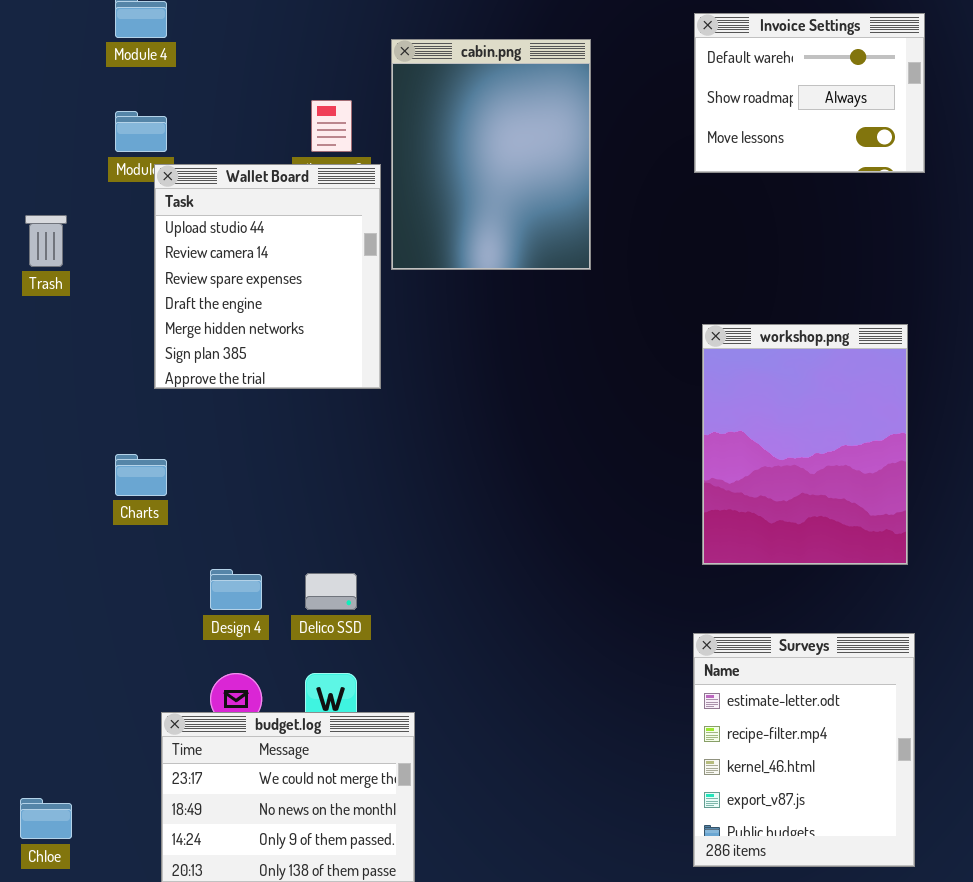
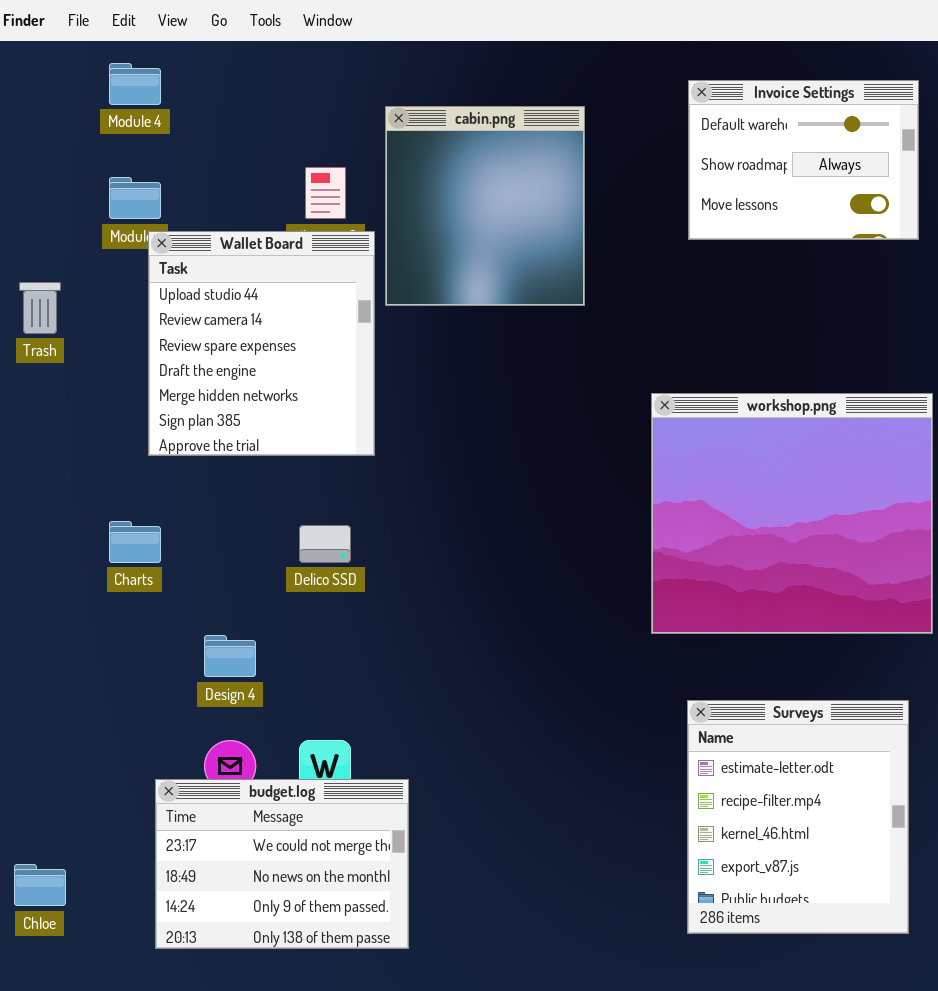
cabin.png: [391,39,591,270] -> [385,106,585,306], resized
workshop.png: [702,324,908,565] -> [651,393,933,634], moved, resized
Delico SSD: [305,573,357,610] -> [299,525,351,563], moved

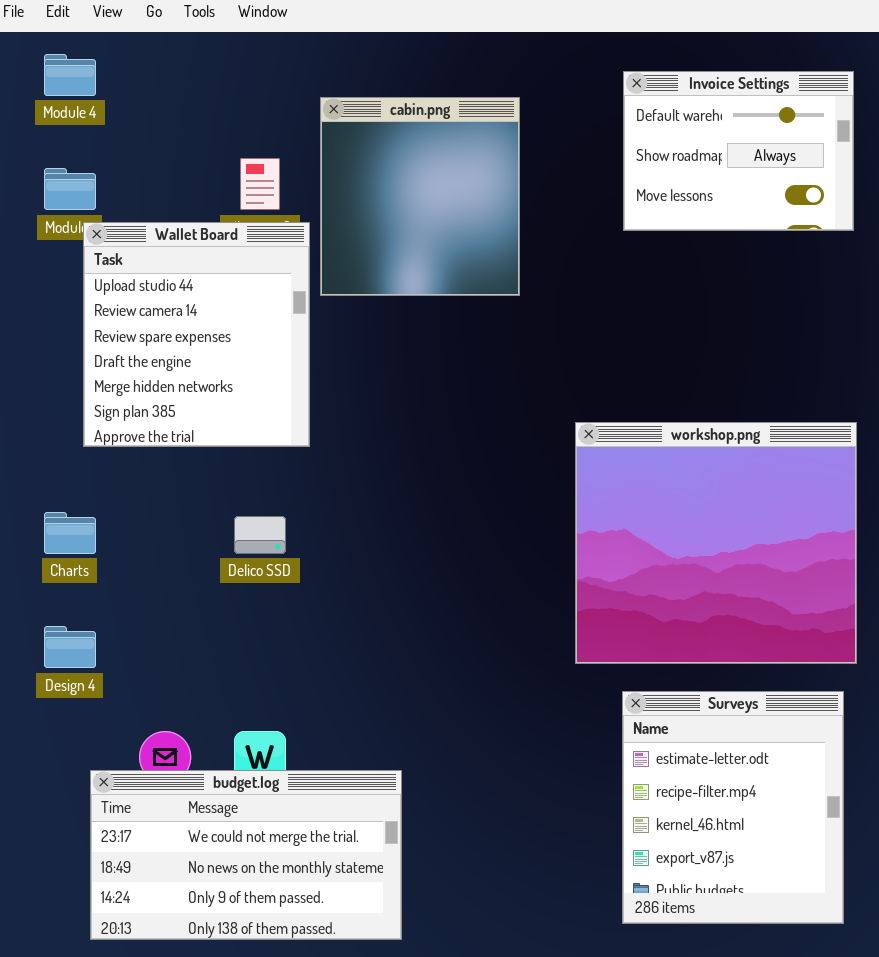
workshop.png: [651,393,933,634] -> [575,422,857,664], moved
Design 4: [204,635,256,677] -> [44,626,96,668], moved
budget.log: [155,779,409,949] -> [90,770,402,940], resized

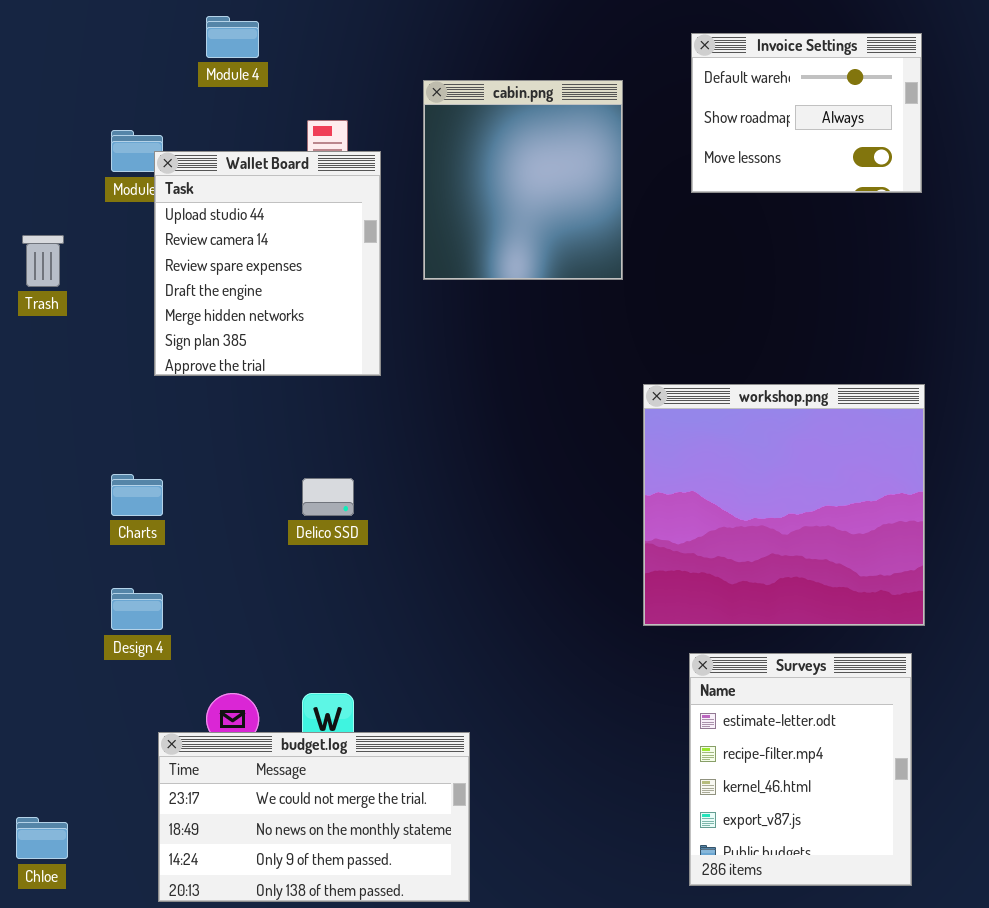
Module 4: [44,54,96,96] -> [206,16,259,58], moved
cabin.png: [320,97,520,296] -> [423,80,623,280], moved
Wallet Board: [83,222,310,447] -> [154,151,381,376], moved

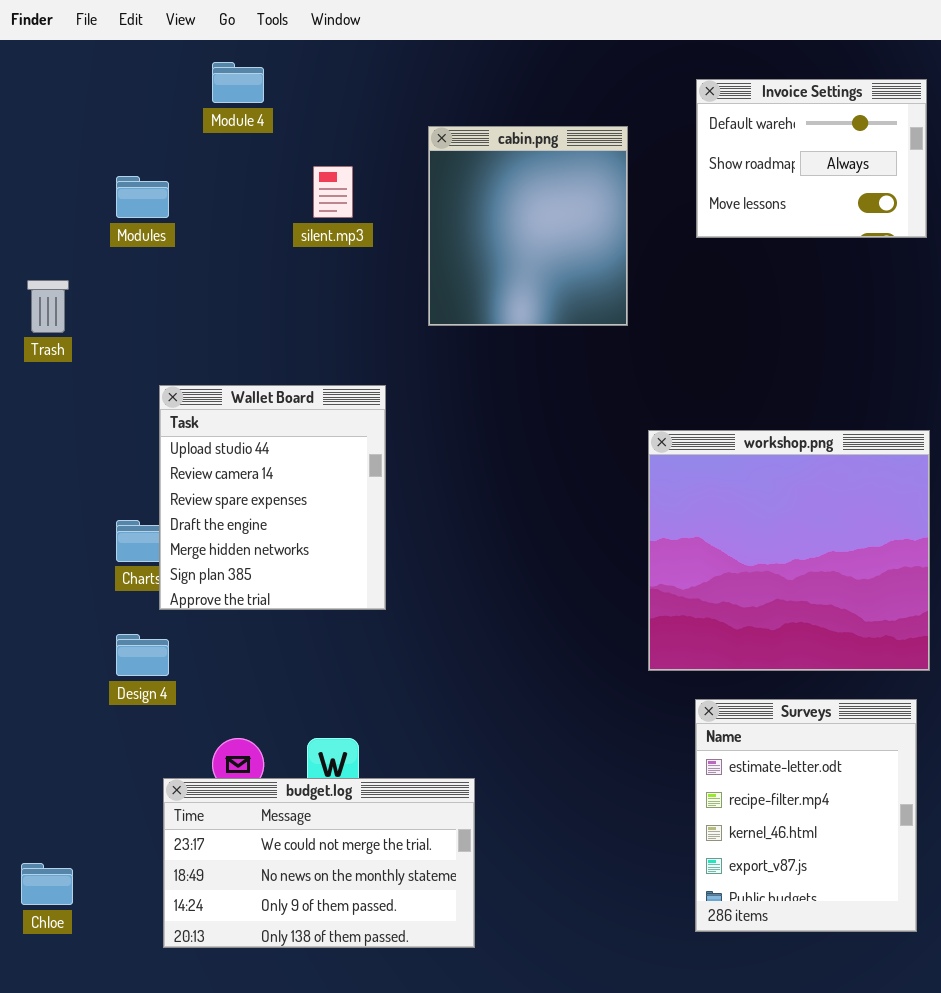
Wallet Board: [154,151,381,376] -> [159,385,386,610], moved

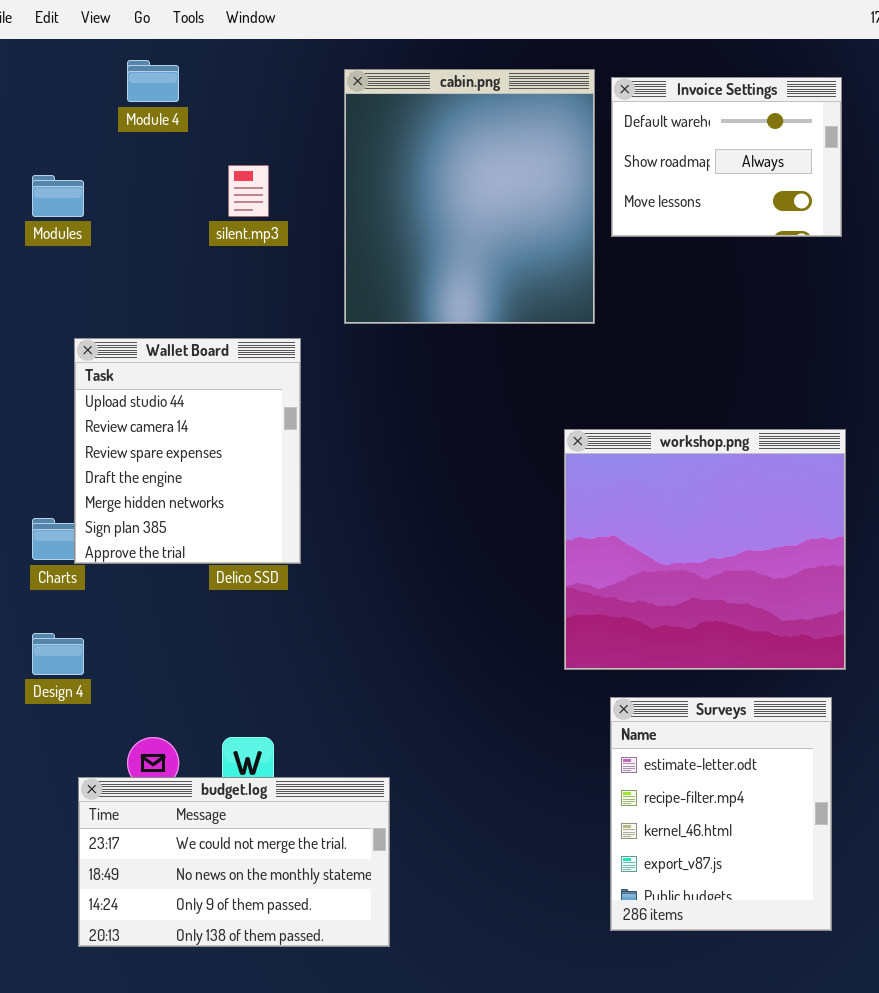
cabin.png: [428,126,628,326] -> [344,69,595,324], resized
Wallet Board: [159,385,386,610] -> [74,338,301,564], moved

